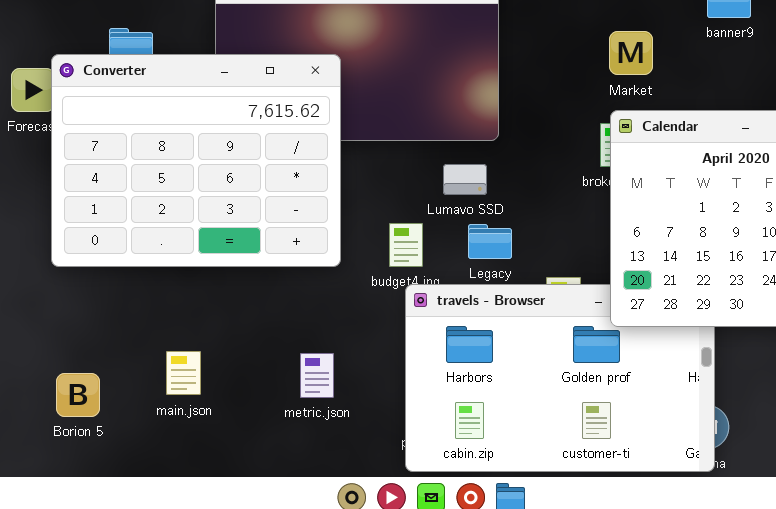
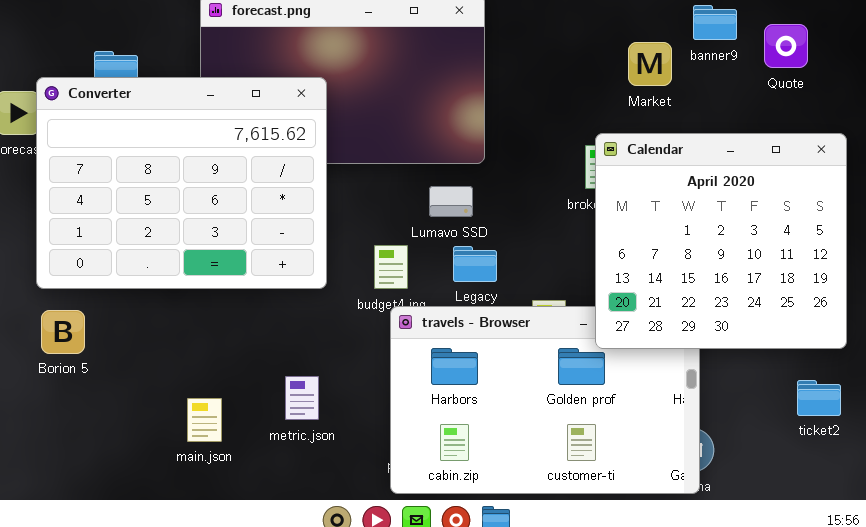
Market: [609,31,653,75] -> [628,42,672,86], moved
main.json: [166,351,201,395] -> [187,398,222,442], moved
Borion 5: [56,373,100,417] -> [41,310,85,354], moved

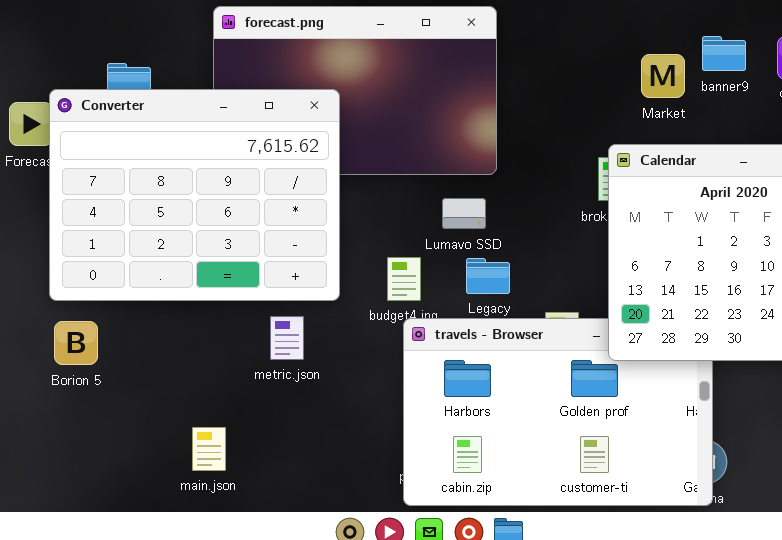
banner9: [693,5,737,40] -> [702,36,746,71], moved
metric.json: [285,376,319,420] -> [270,316,304,360], moved
main.json: [187,398,222,442] -> [192,427,226,471], moved

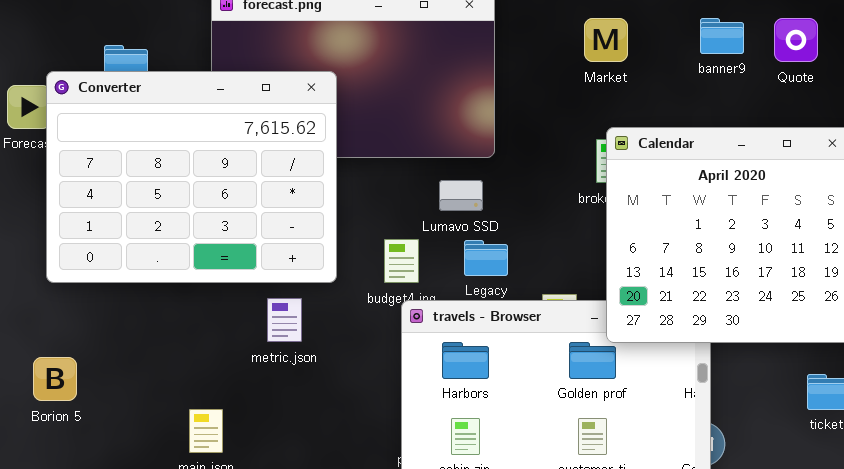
Market: [641,54,685,98] -> [584,18,628,62], moved
Borion 5: [54,321,98,365] -> [33,357,77,401], moved

